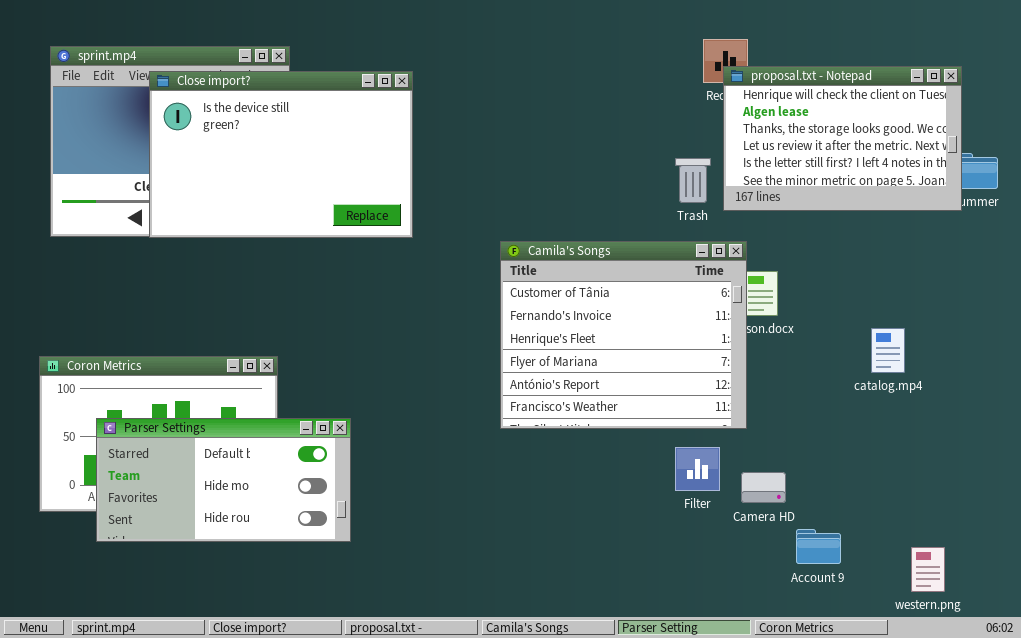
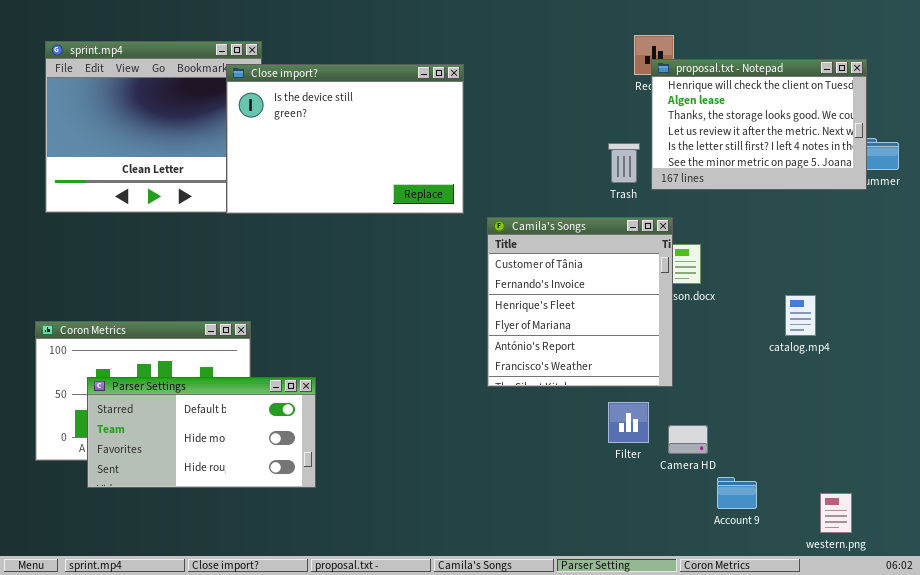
Close import?: [149,71,413,238] -> [226,64,464,214], moved
Camila's Songs: [500,241,747,429] -> [487,217,673,387], resized

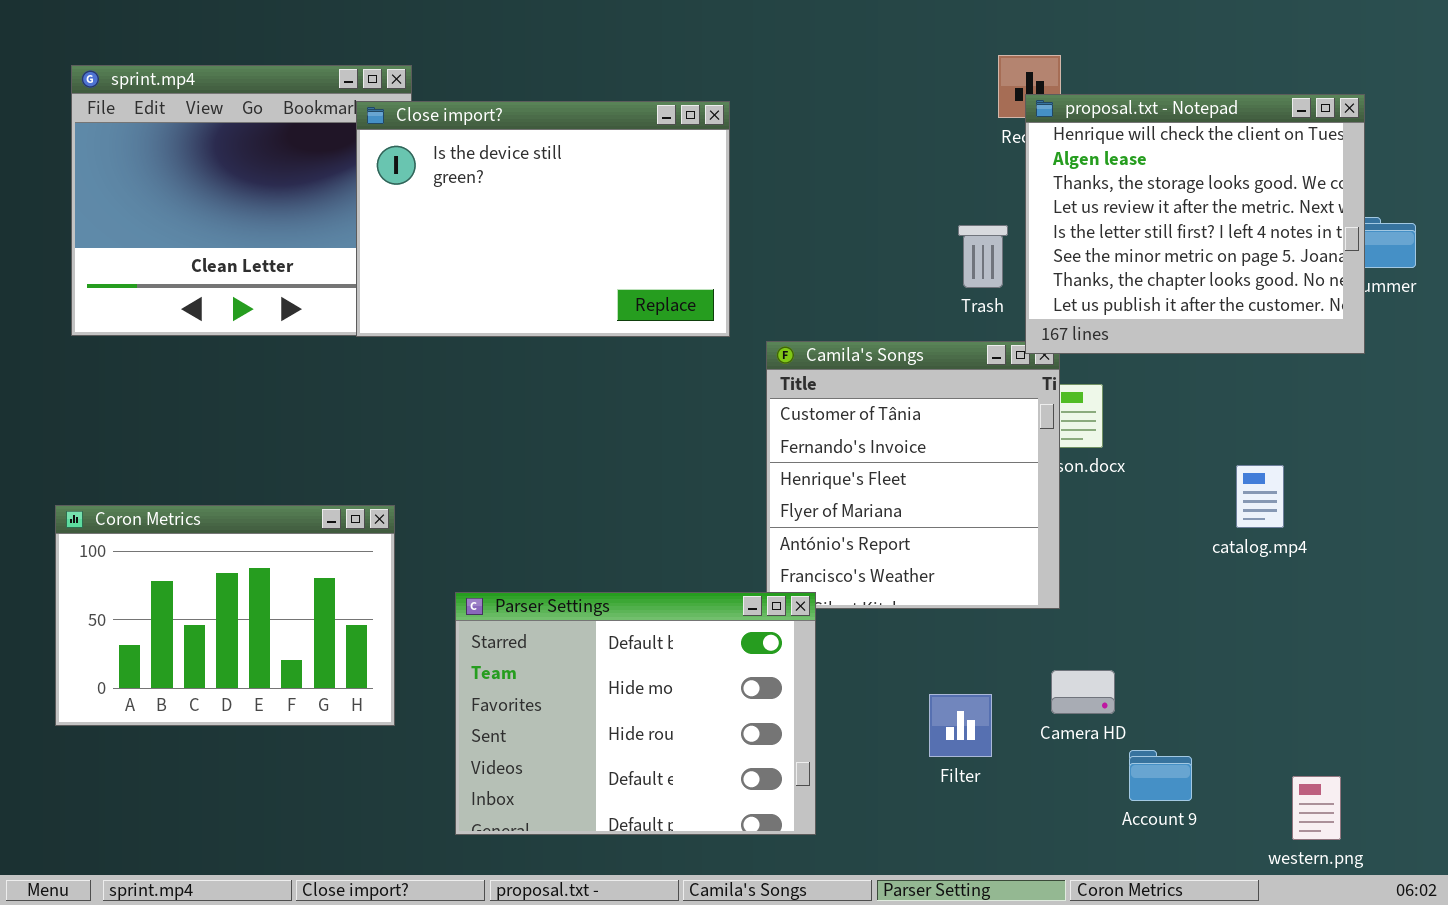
proposal.txt - Notepad: [651,59,867,190] -> [1025,94,1365,354], resized
Parser Settings: [87,377,316,488] -> [455,592,816,835], moved, resized
Filter: [608,402,649,443] -> [929,694,992,757], moved

